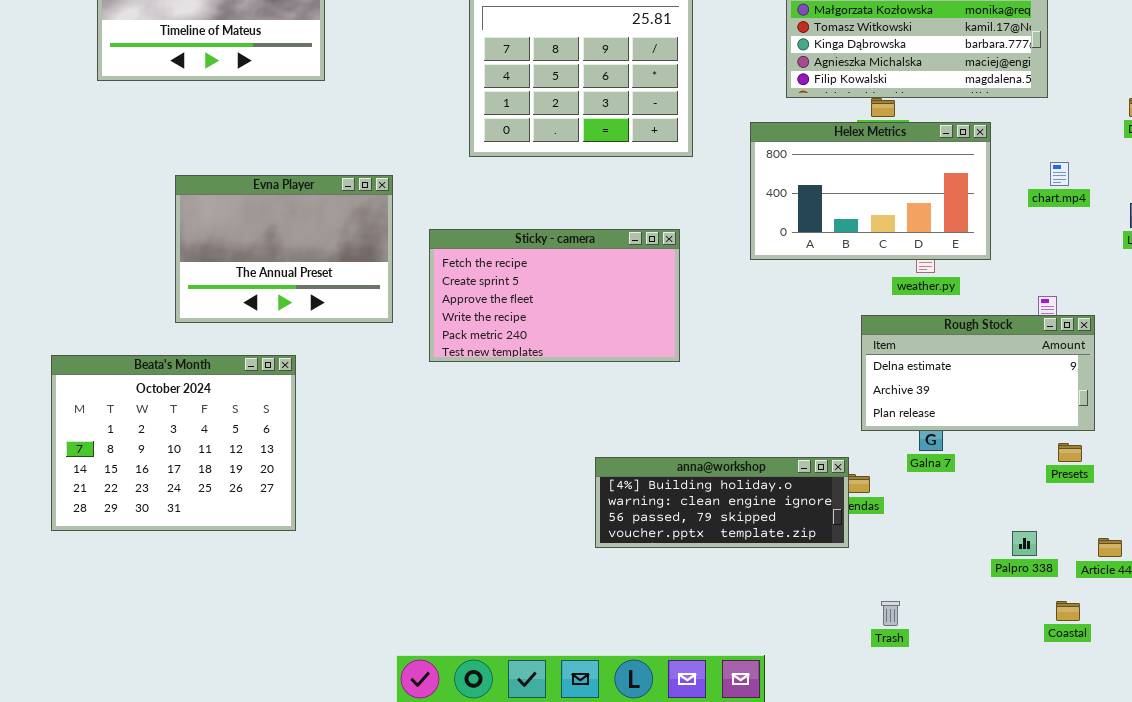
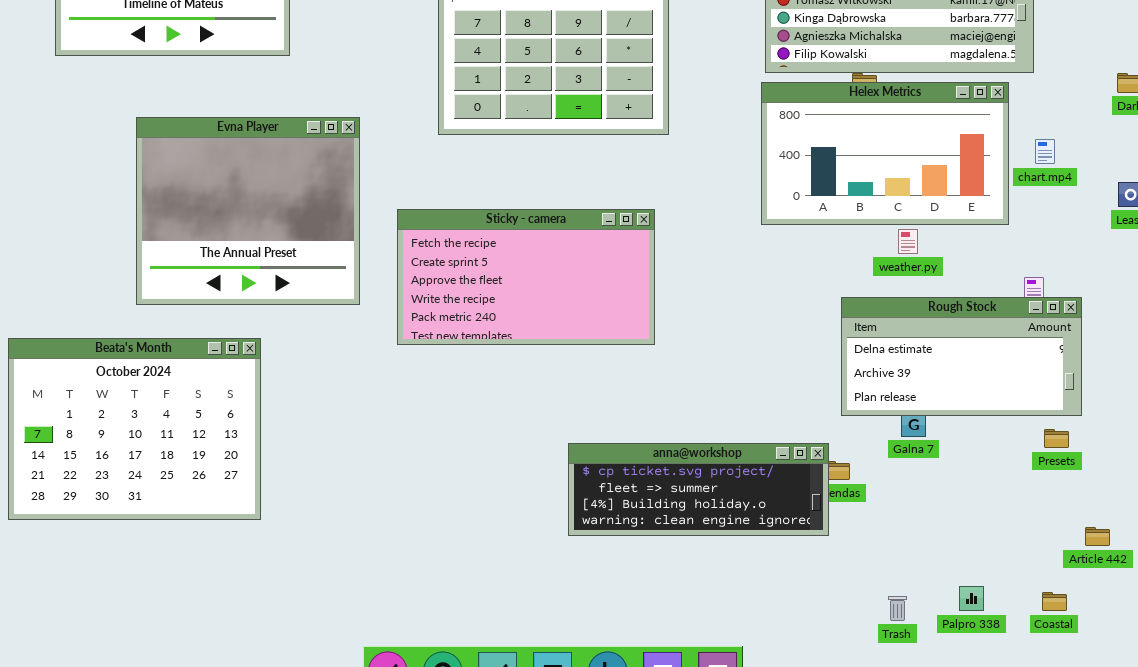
Helex Metrics: [750,122,991,260] -> [761,82,1009,225], moved
Evna Player: [175,175,393,323] -> [136,117,360,305], resized
anna@workshop: [595,457,849,548] -> [568,443,829,536], scrolled up 2 rows
Palpro 338: [1012,531,1037,556] -> [959,586,984,611], moved
Trash: [881,601,900,626] -> [888,596,907,621], moved

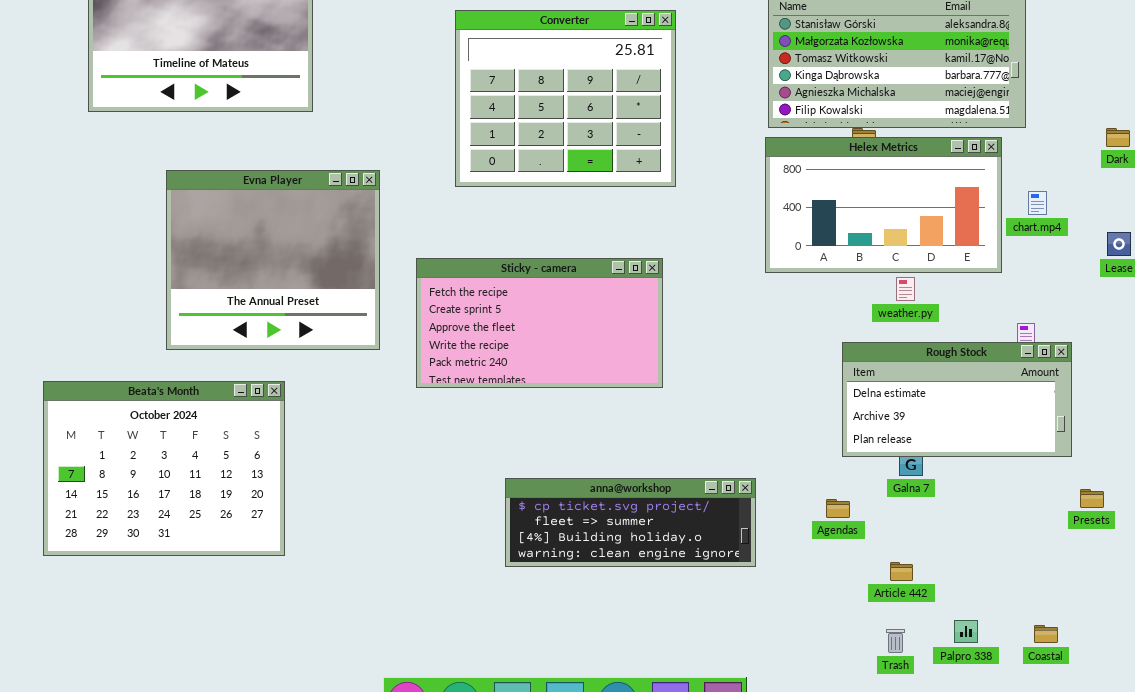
Presets: [1044,429,1069,448] -> [1080,489,1104,508], moved
anna@workshop: [568,443,829,536] -> [505,478,756,567], moved
Article 442: [1085,527,1110,546] -> [890,562,913,581], moved

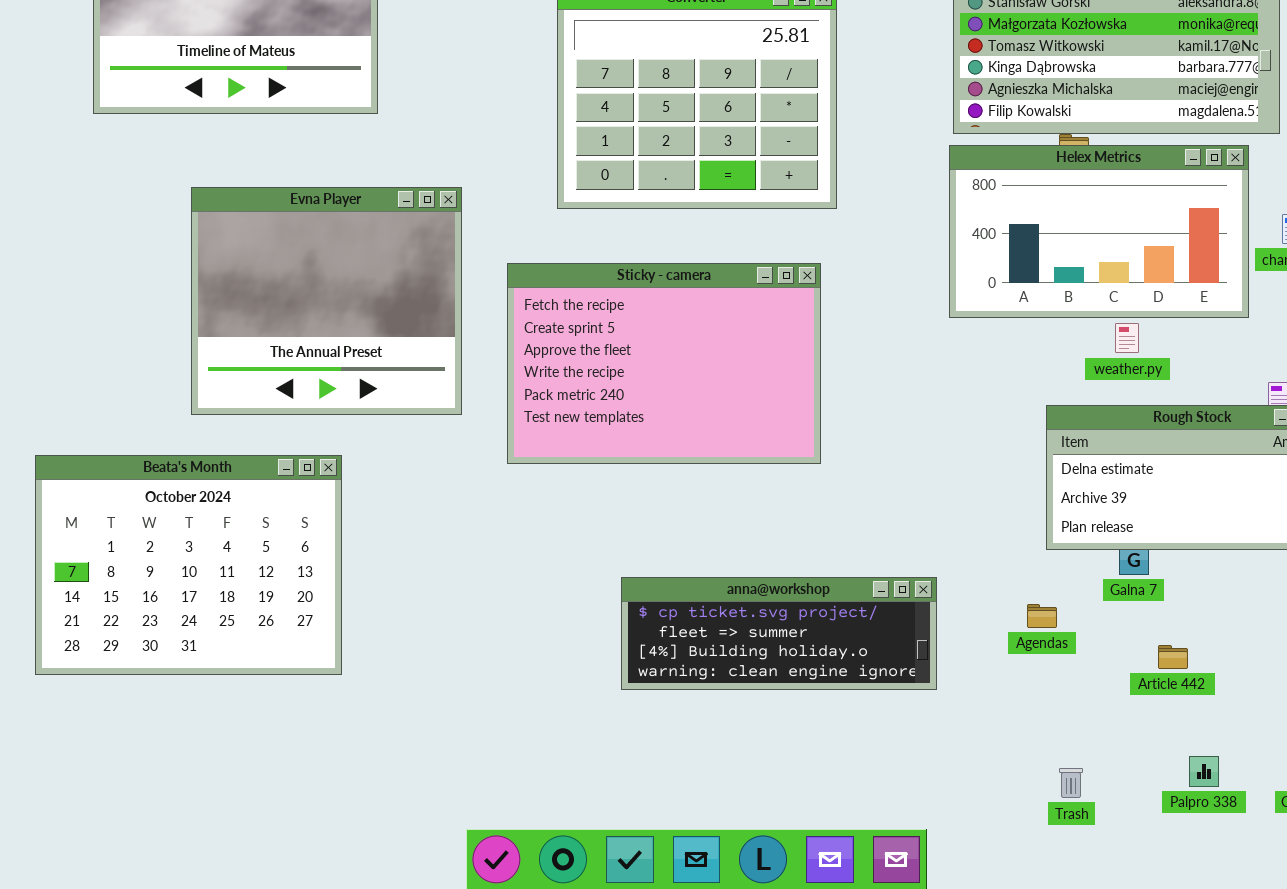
Sticky - camera: [416,258,663,388] -> [507,263,821,464], resized
Article 442: [890,562,913,581] -> [1158,645,1188,669], moved
Trash: [886,629,905,653] -> [1059,768,1083,798], moved

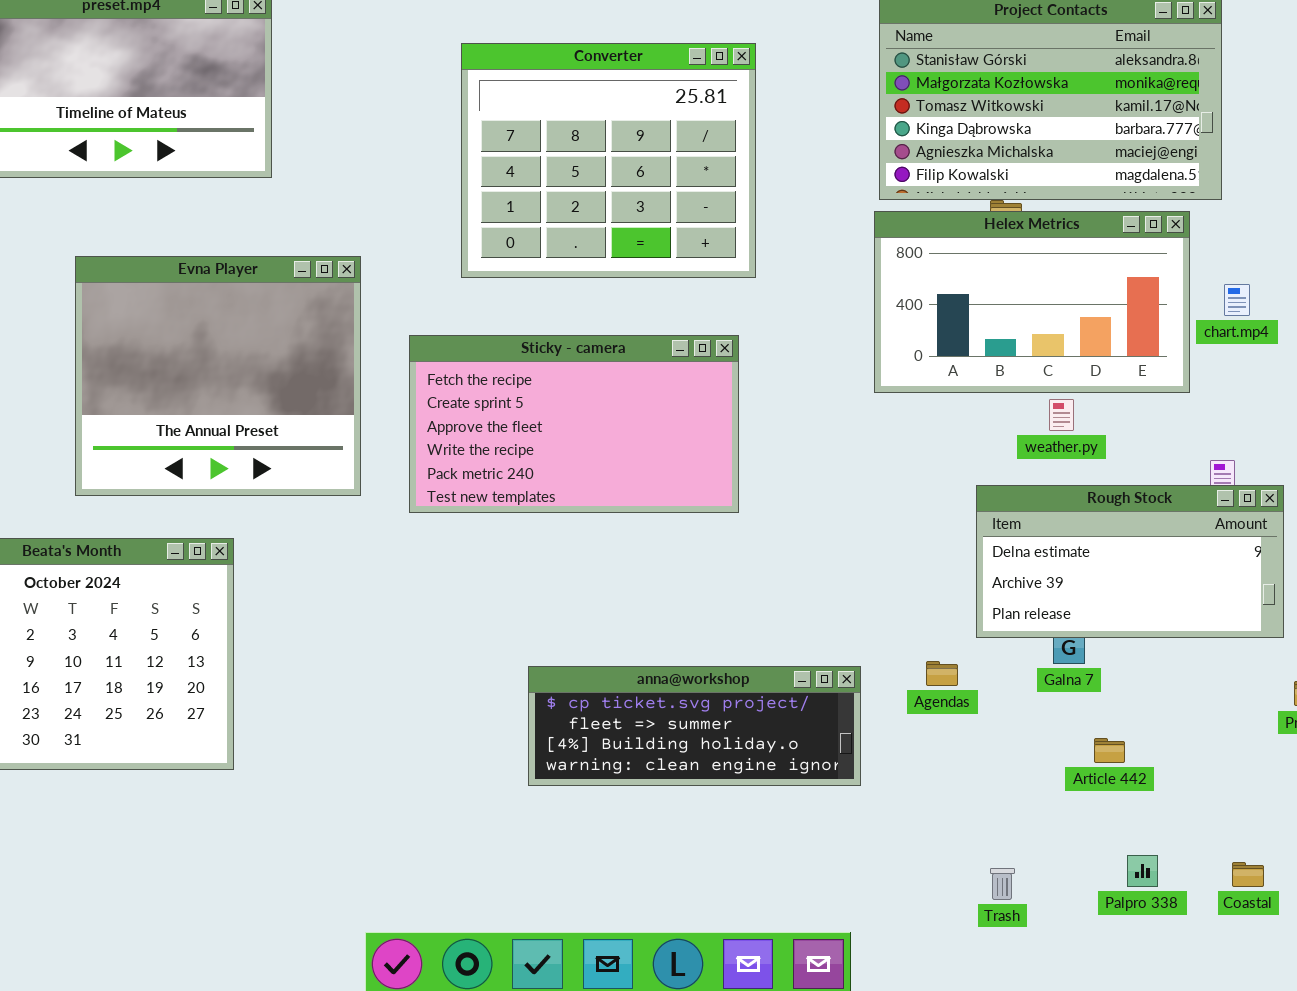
Sticky - camera: [507,263,821,464] -> [409,335,739,513], resized
Agendas: [1027,604,1057,628] -> [926,661,958,686], moved

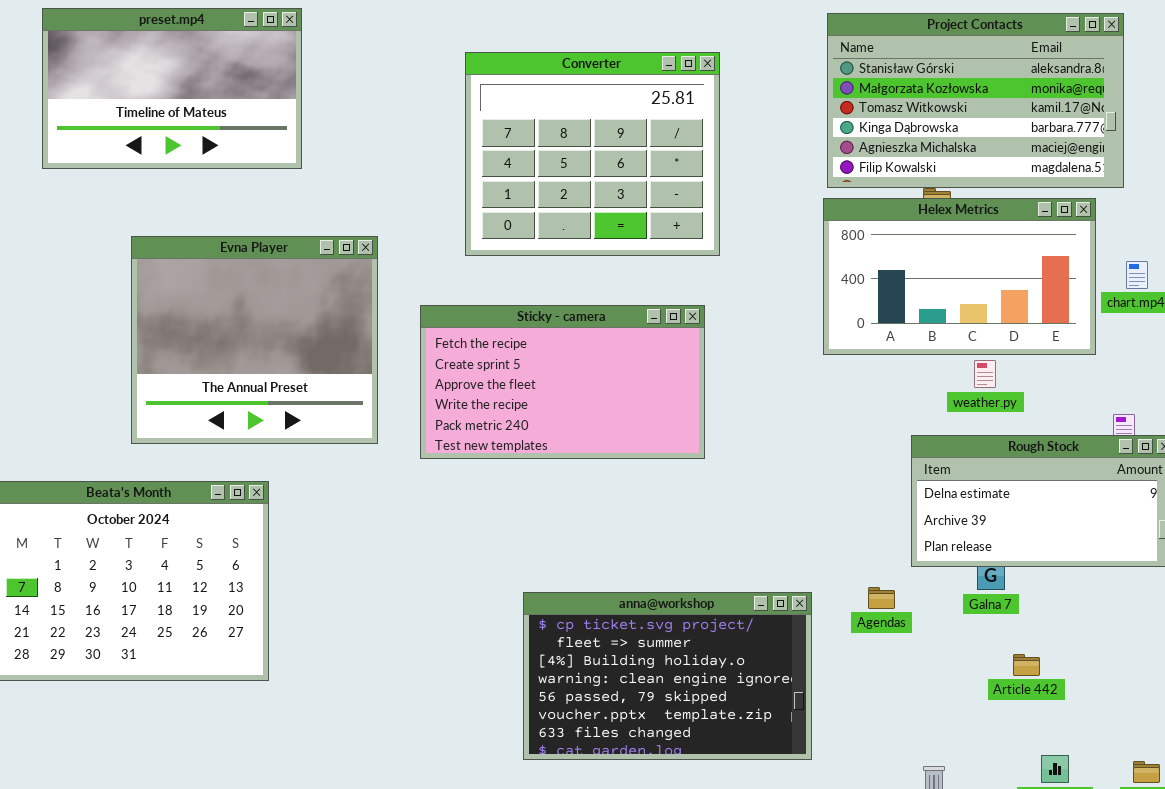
anna@workshop: [528,666,861,786] -> [523,592,812,760], resized

